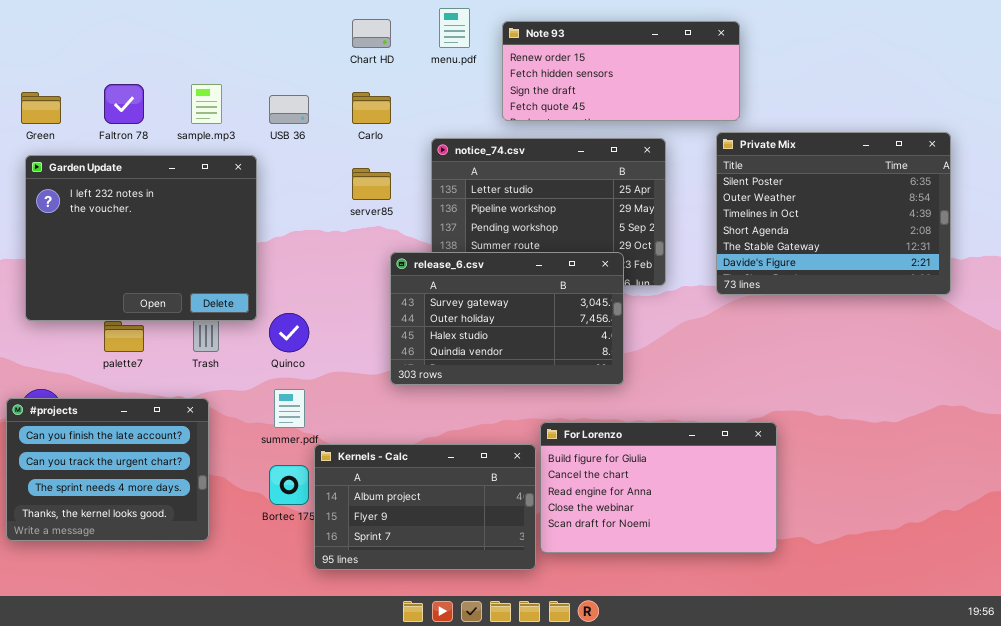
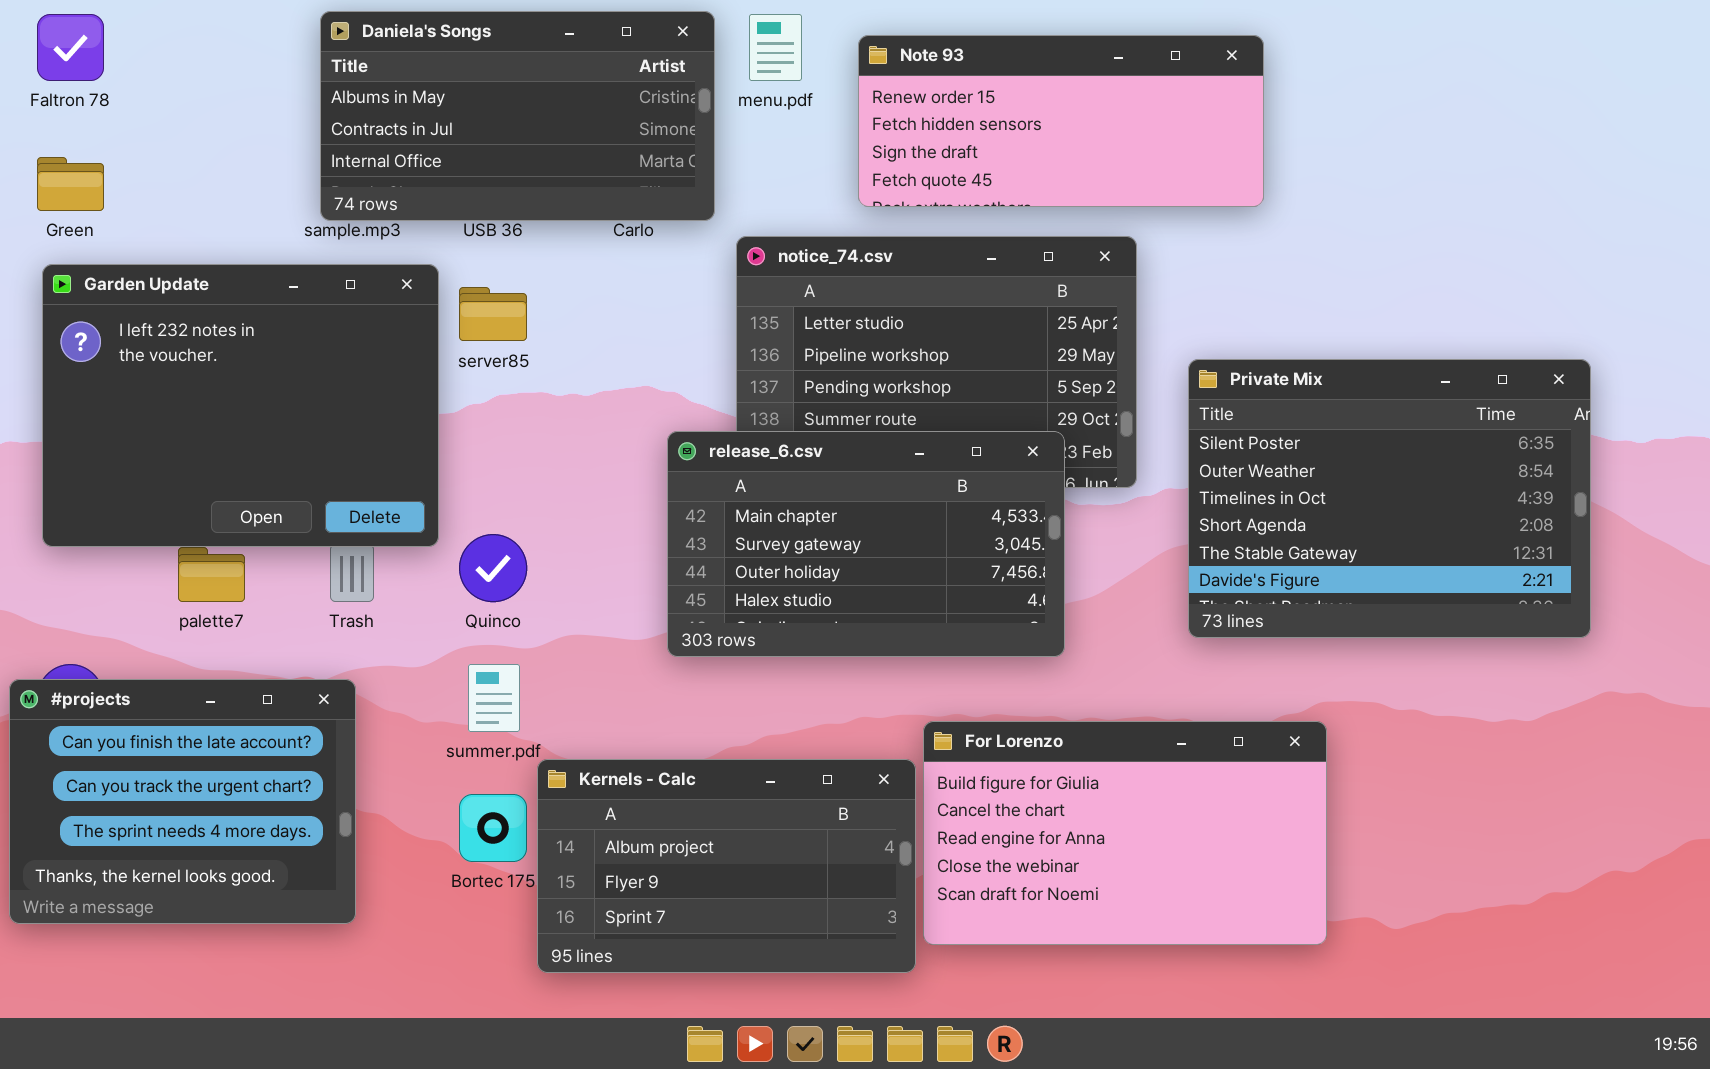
Daniela's Songs: none -> [320,11,715,221], opened
Faltron 78: [104,84,144,124] -> [37,14,104,81], moved
Private Mix: [716,132,951,295] -> [1188,359,1591,638], moved
server85: [352,168,391,200] -> [459,287,527,341], moved
release_6.csv: [390,252,624,385] -> [667,431,1065,657], scrolled up 1 row

